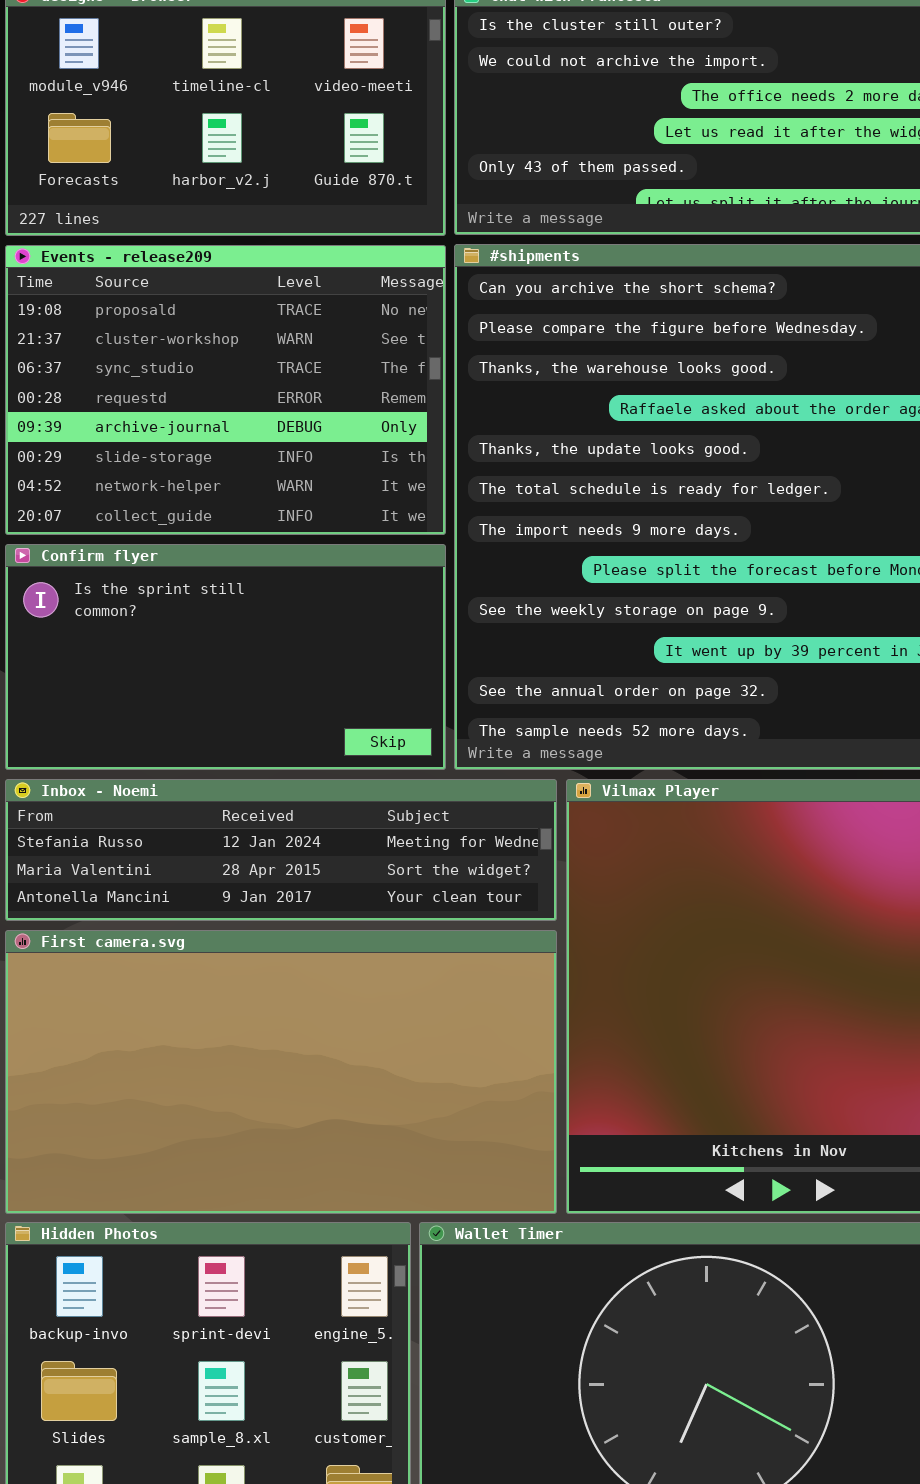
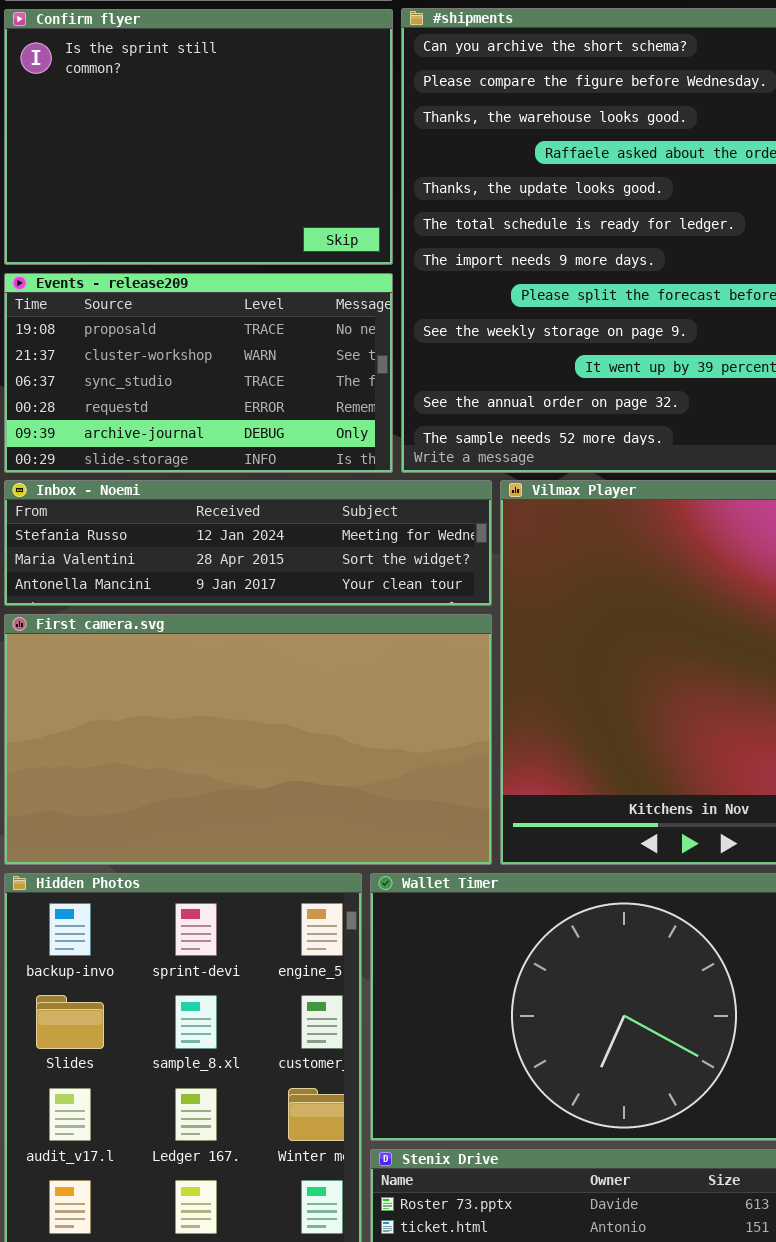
Events - release209: [5,245,446,535] -> [4,273,393,473], moved, resized
Confirm flyer: [5,544,446,770] -> [4,9,393,265], moved, resized

